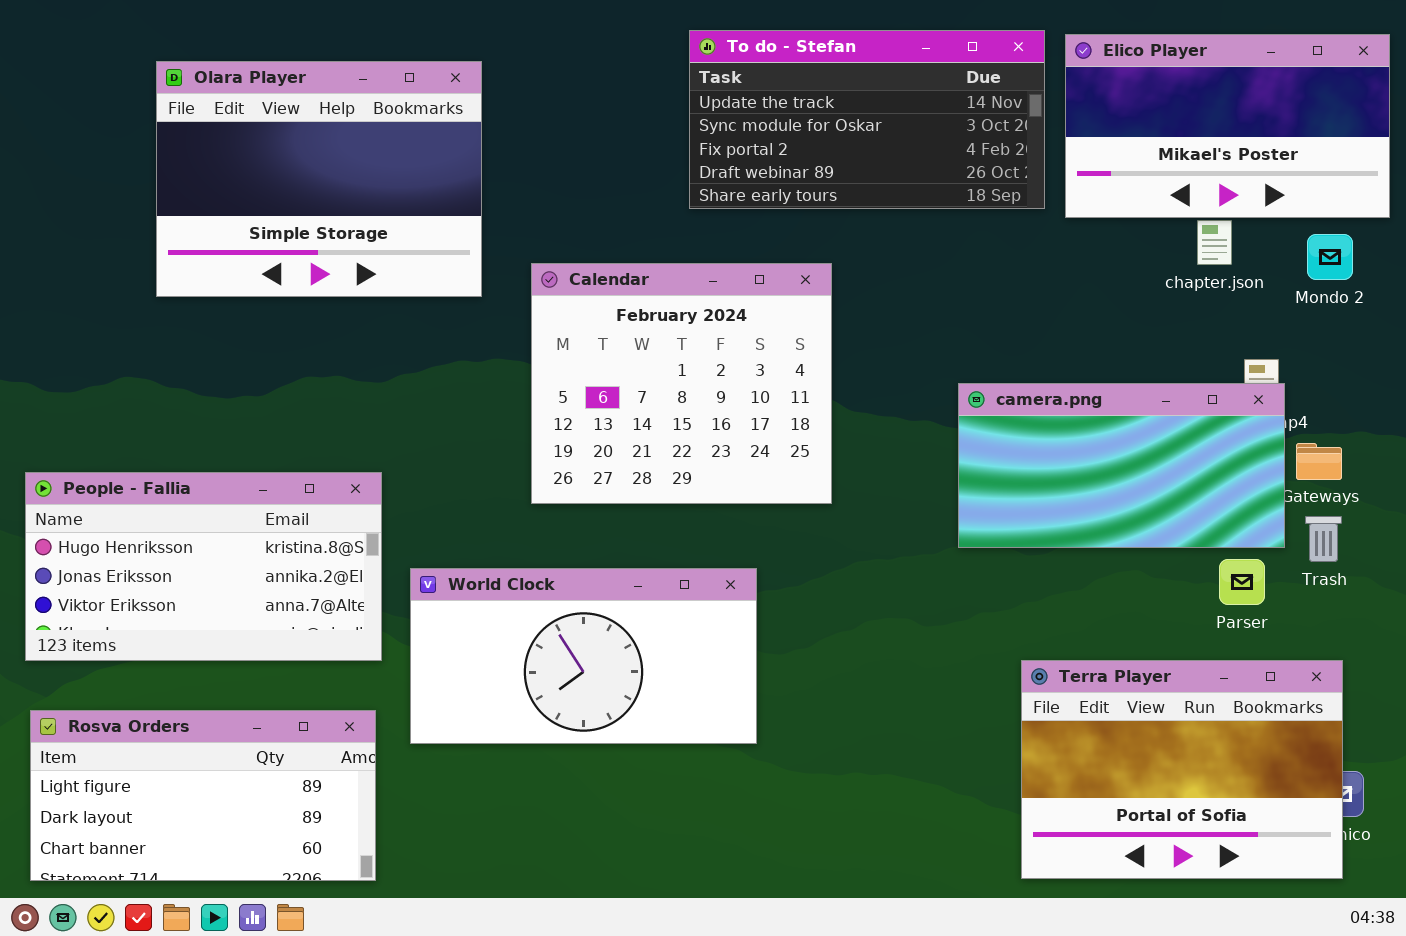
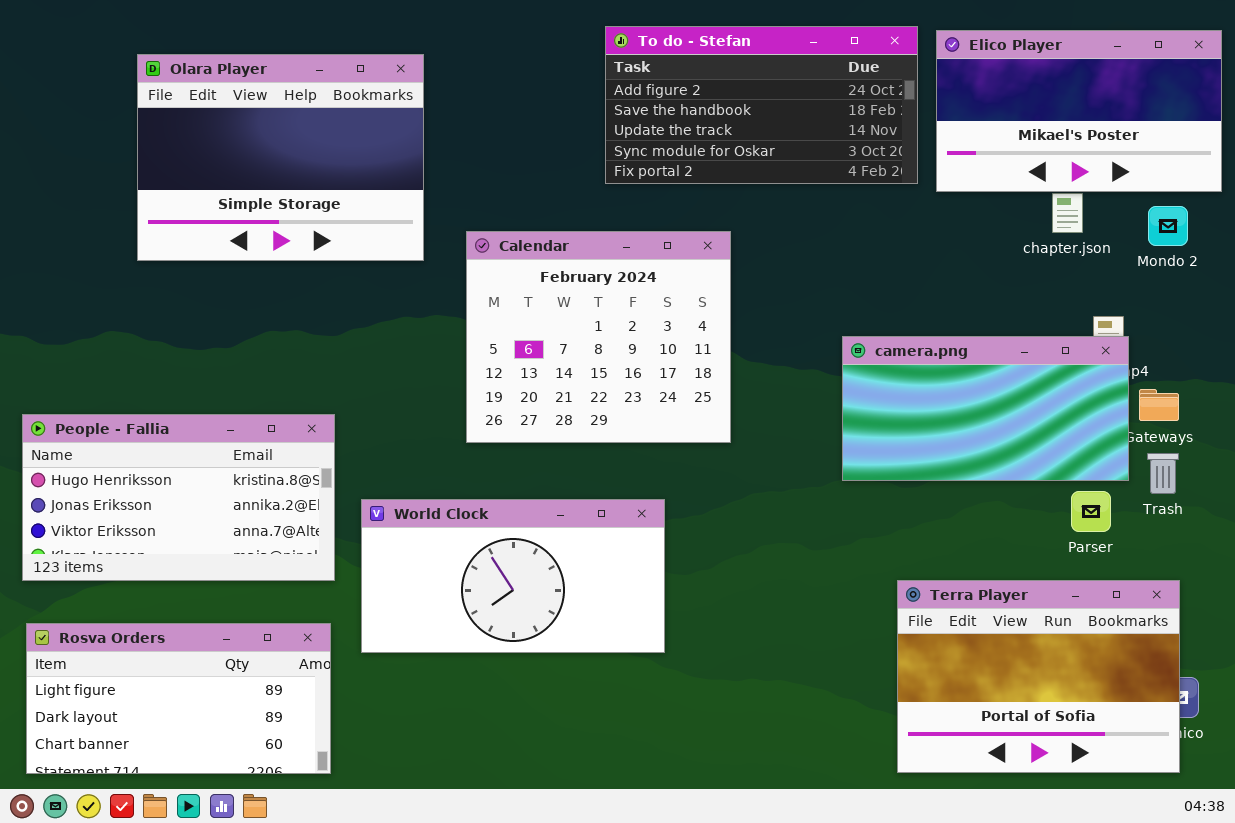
To do - Stefan: [689,30,1045,209] -> [605,26,918,184], scrolled up 2 rows

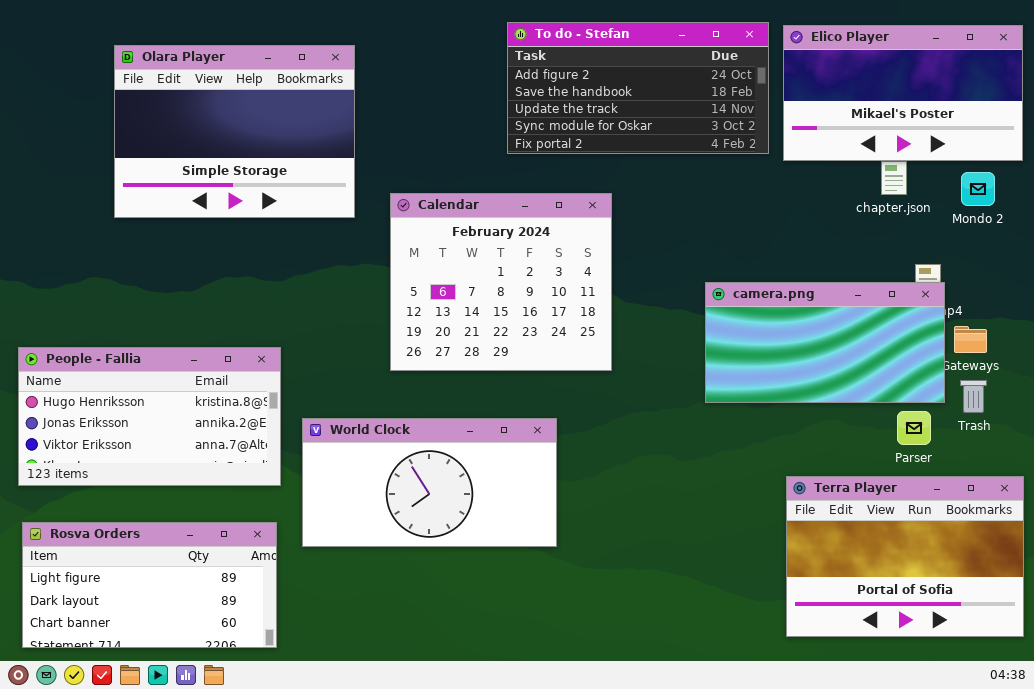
Terra Player: [897,580,1180,773] -> [786,476,1024,637], moved

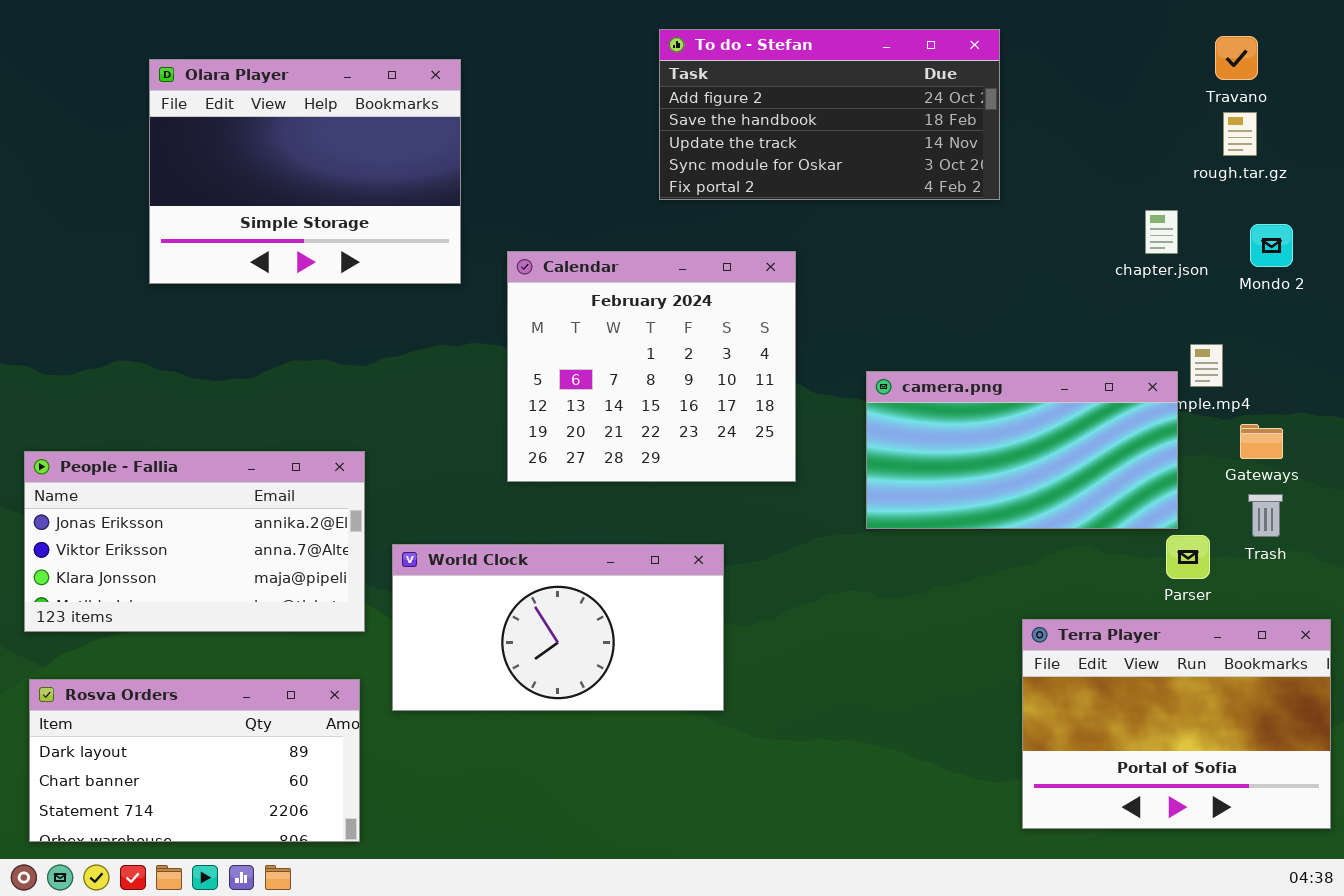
Elico Player: [783,25,1023,161] -> none, closed
camera.png: [705,282,945,403] -> [866,371,1178,529], moved
People - Fallia: [18,347,281,486] -> [24,451,365,632], scrolled down 1 row
Rosva Orders: [22,522,277,648] -> [29,679,360,842], scrolled down 1 row

